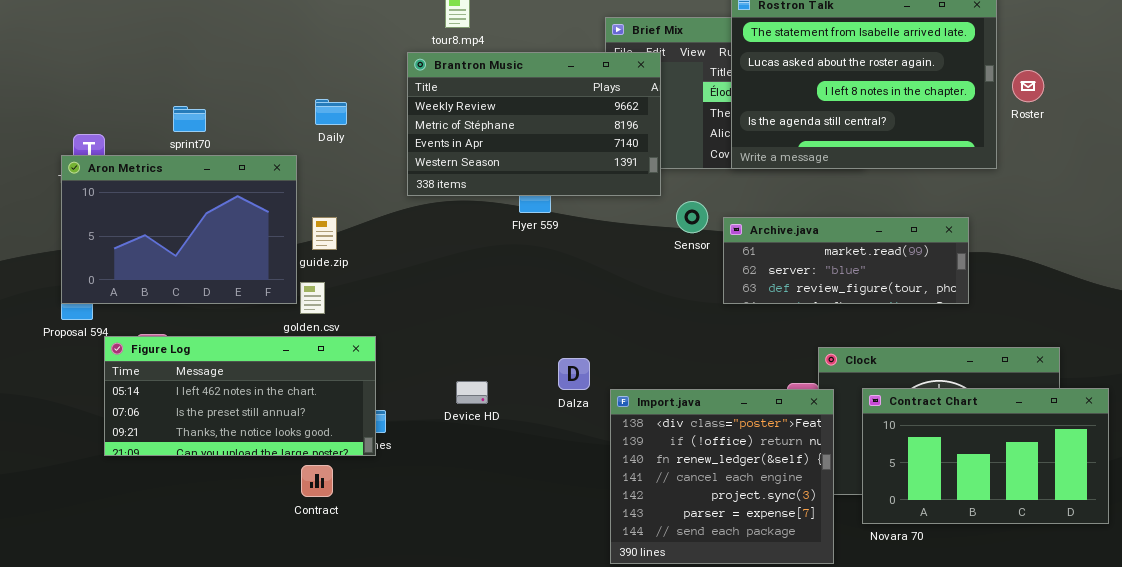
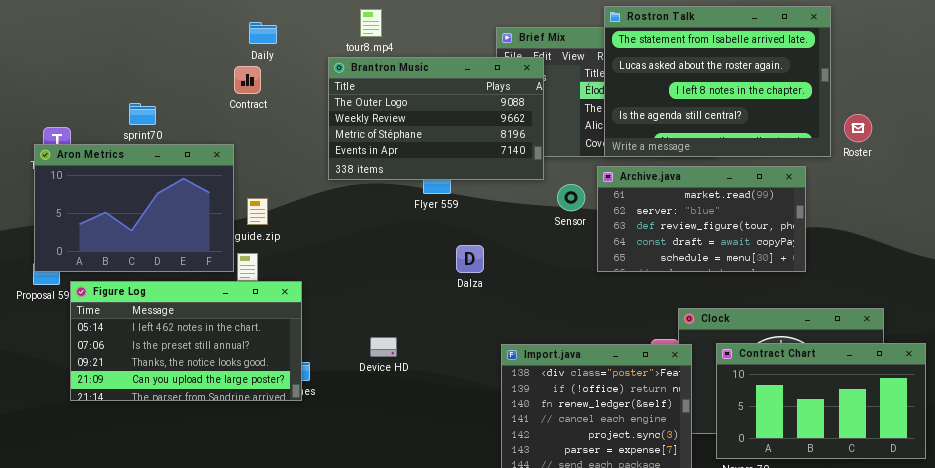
Brantron Music: [407,52,661,196] -> [328,57,544,180], scrolled up 1 row
Roster: [1012,70,1044,102] -> [844,114,872,142], moved
Daily: [315,99,347,125] -> [249,22,277,44], moved
Archive.java: [723,217,969,304] -> [597,166,806,272], resized
Figure Log: [104,336,376,456] -> [70,281,302,401], resized
Dalza: [558,358,590,390] -> [456,245,484,273], moved
Contract: [301,465,333,497] -> [234,66,261,94], moved

